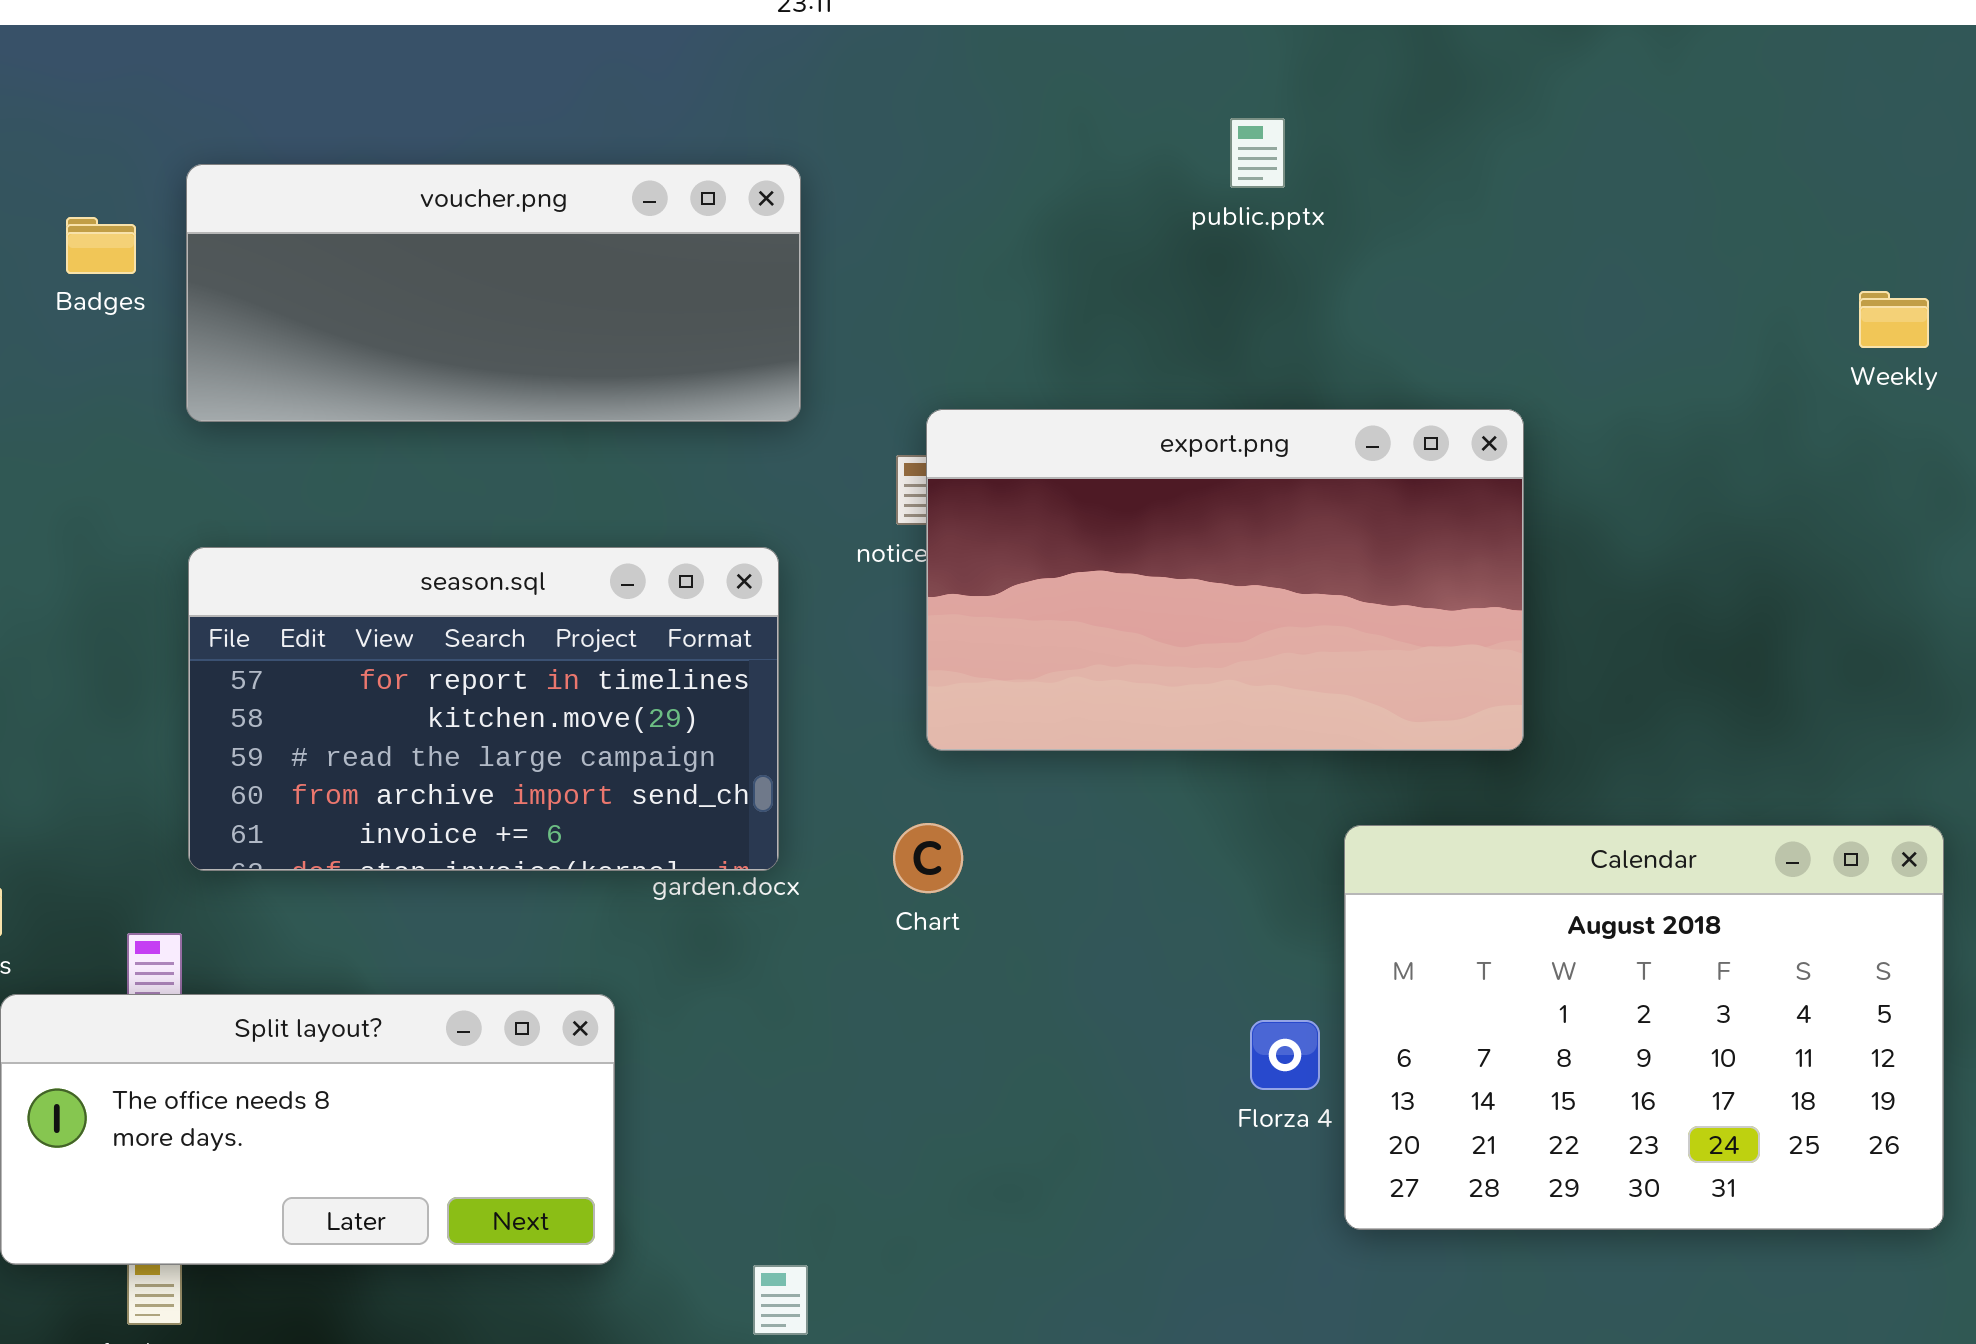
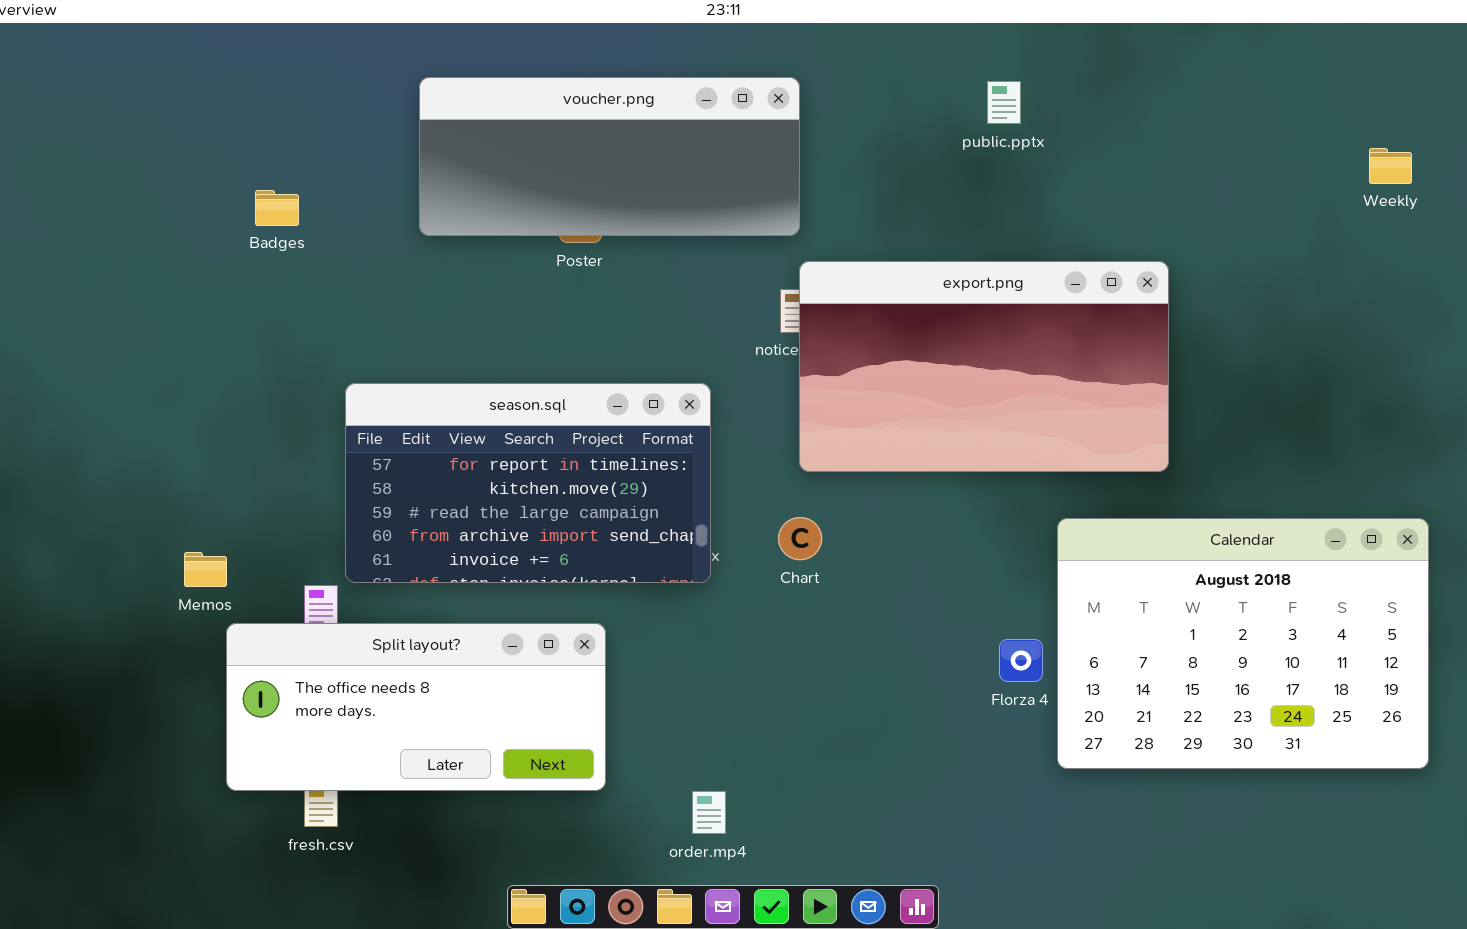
voucher.png: [186,164,801,422] -> [419,77,800,236], moved
Badges: [66,217,136,274] -> [255,190,299,226], moved
Weekly: [1859,291,1929,348] -> [1369,148,1412,184], moved
season.sql: [188,547,779,871] -> [345,383,711,583], moved

